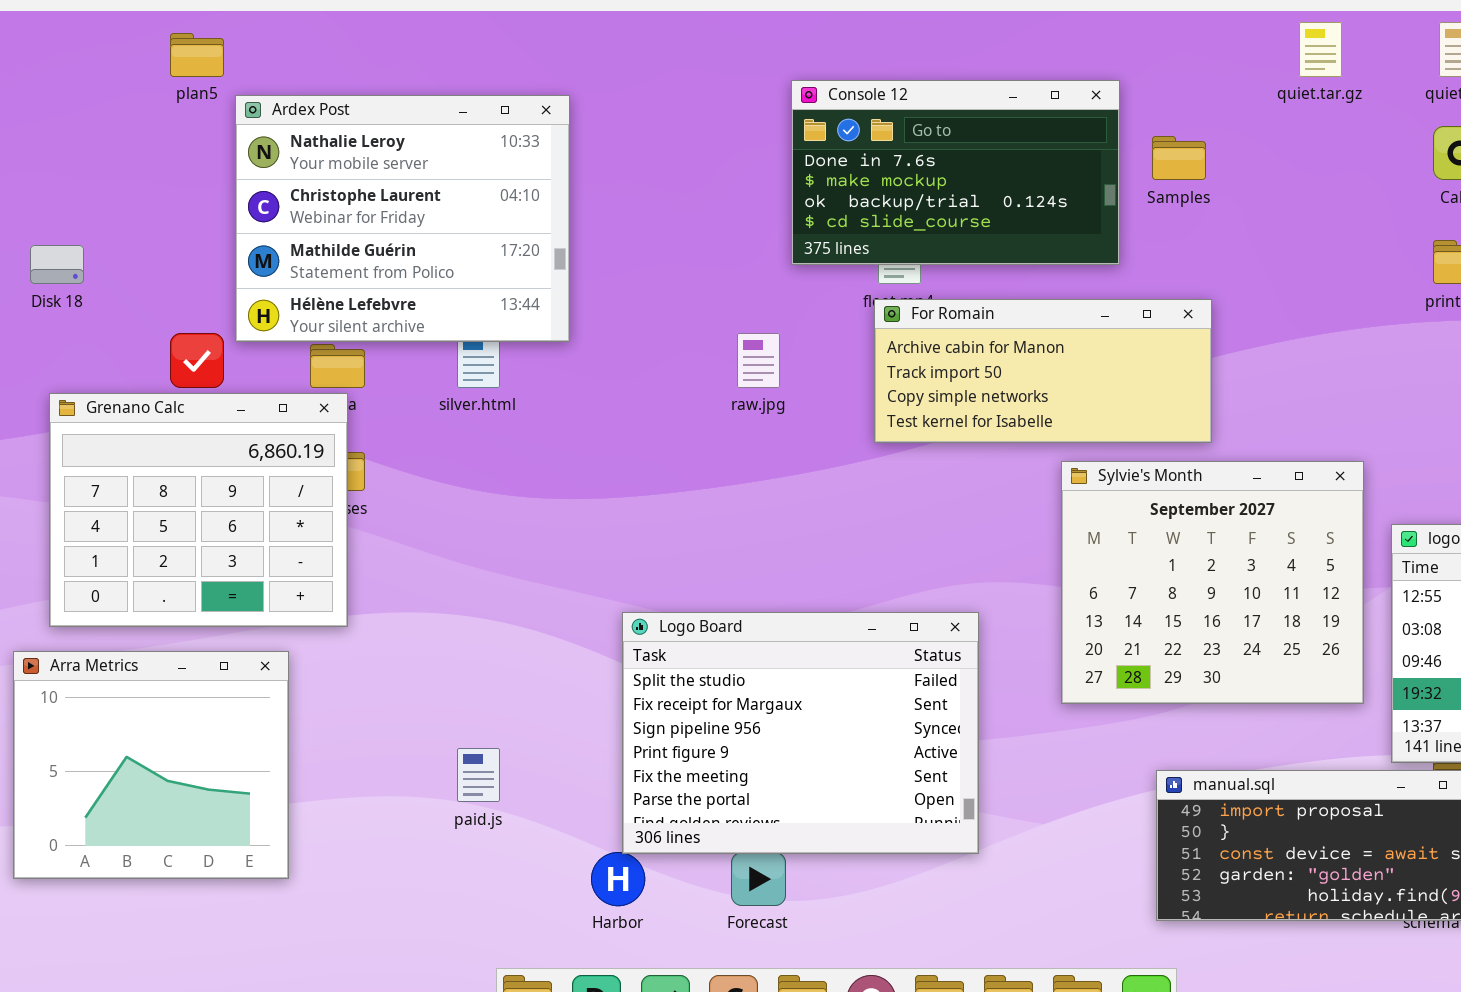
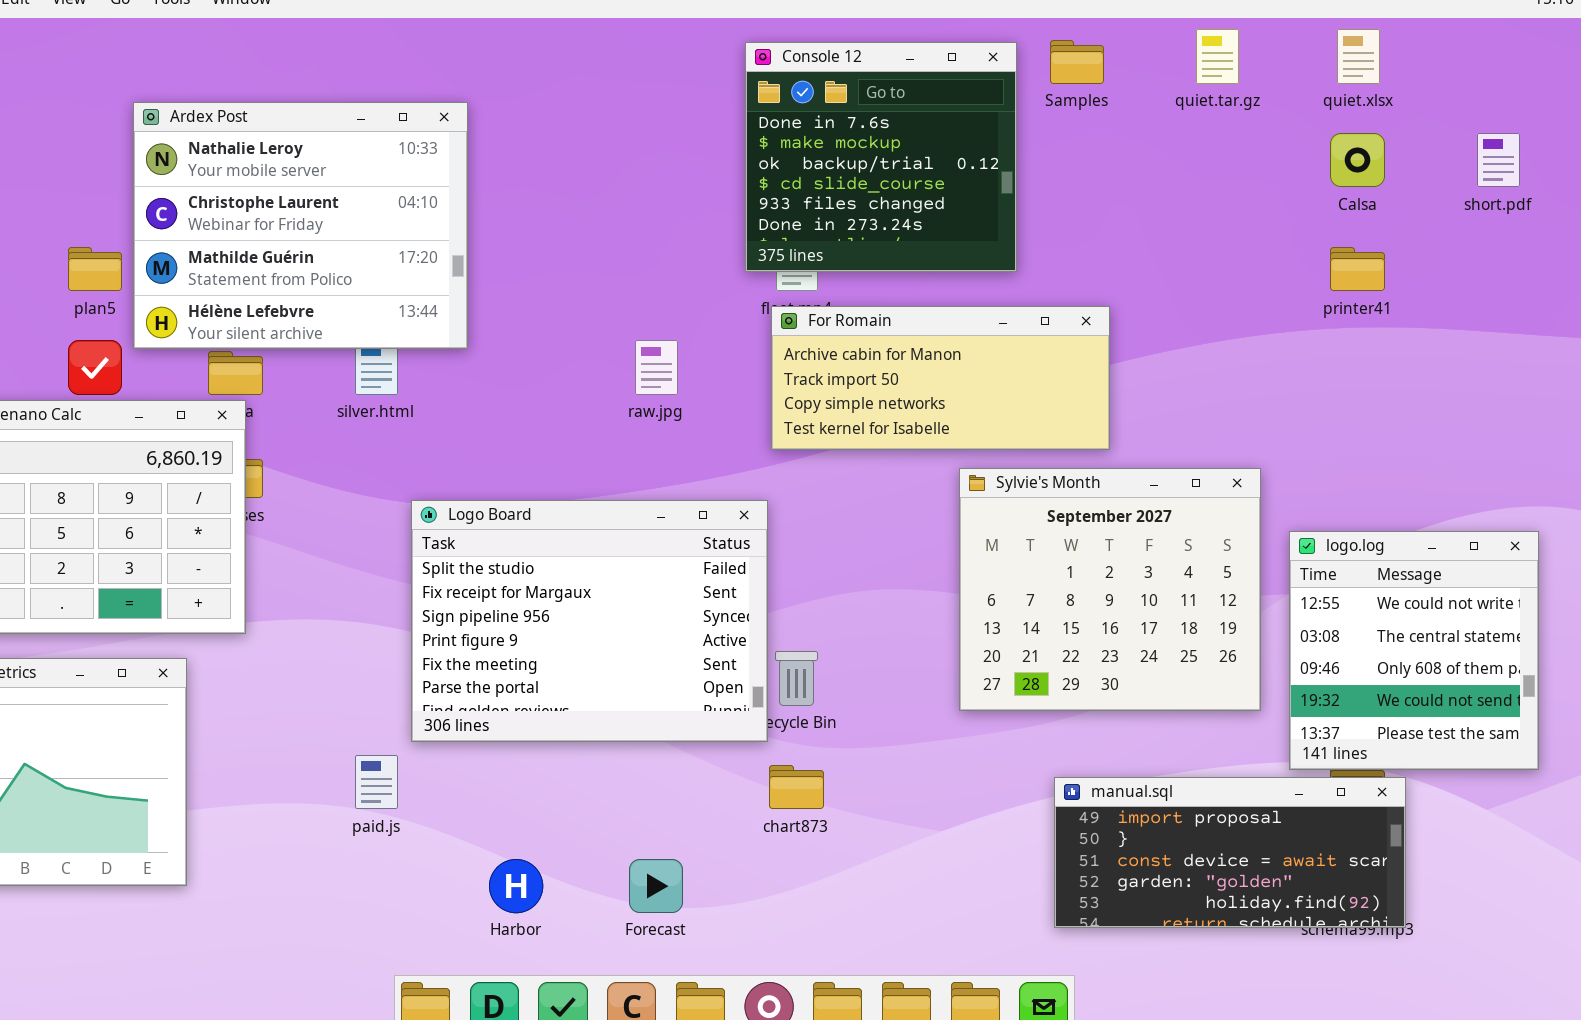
plan5: [170,33,224,77] -> [68,247,122,291], moved
Console 12: [791,80,1120,265] -> [745,42,1017,272], resized
Samples: [1152,136,1206,180] -> [1050,40,1104,84], moved
Logo Board: [622,612,979,854] -> [411,500,768,742], moved

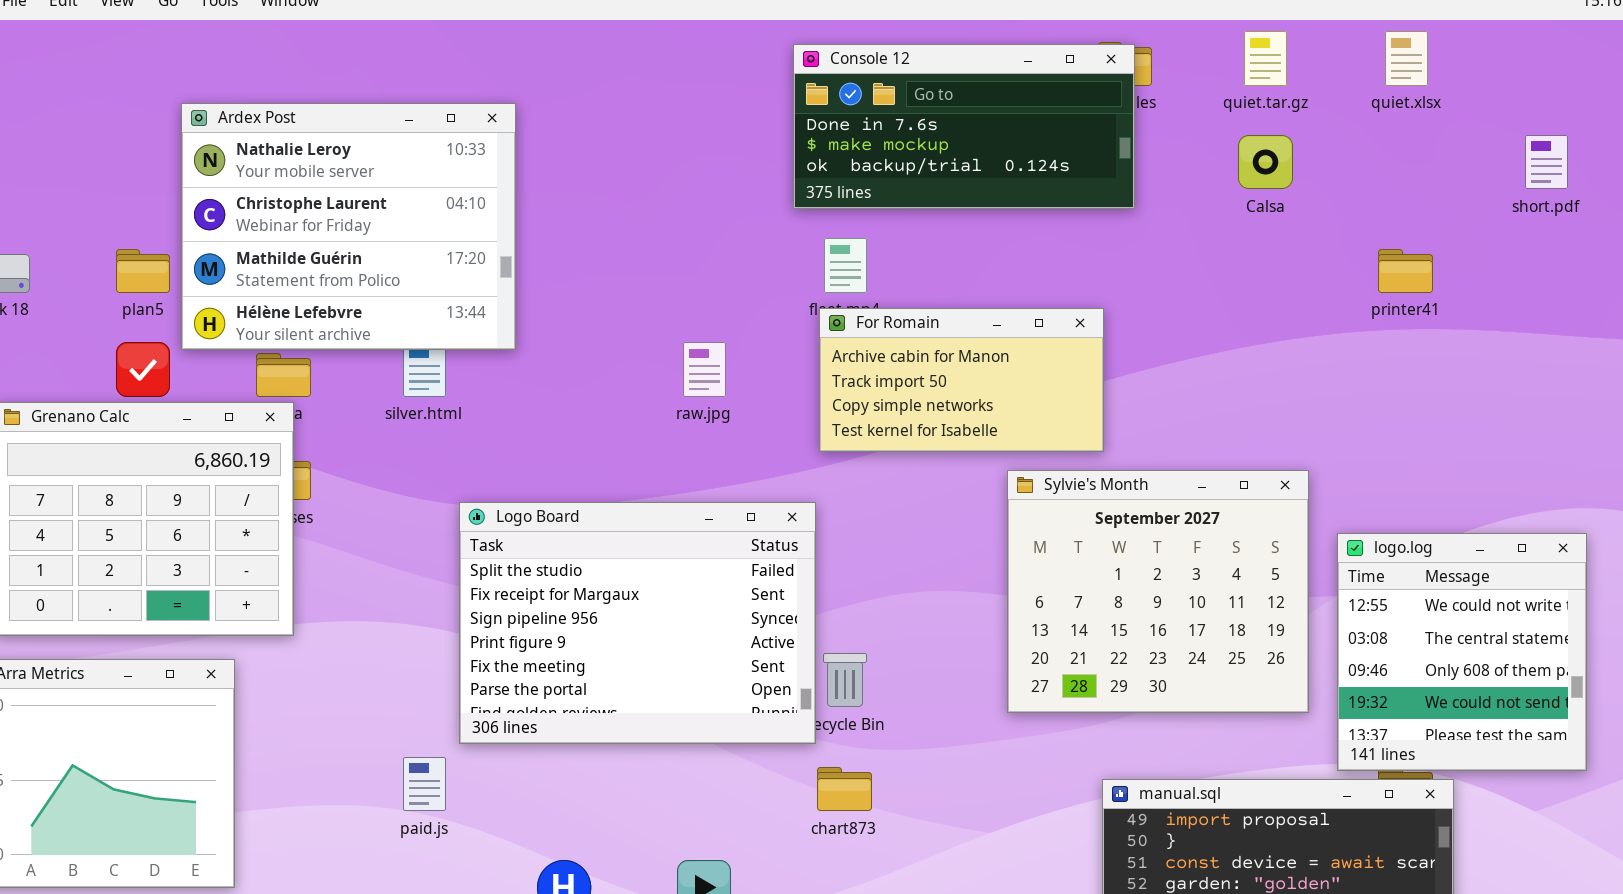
Console 12: [745,42,1017,272] -> [793,44,1135,209], resized
Calsa: [1330,133,1385,187] -> [1238,135,1293,189], moved
For Romain: [771,306,1110,450] -> [819,308,1104,452], resized

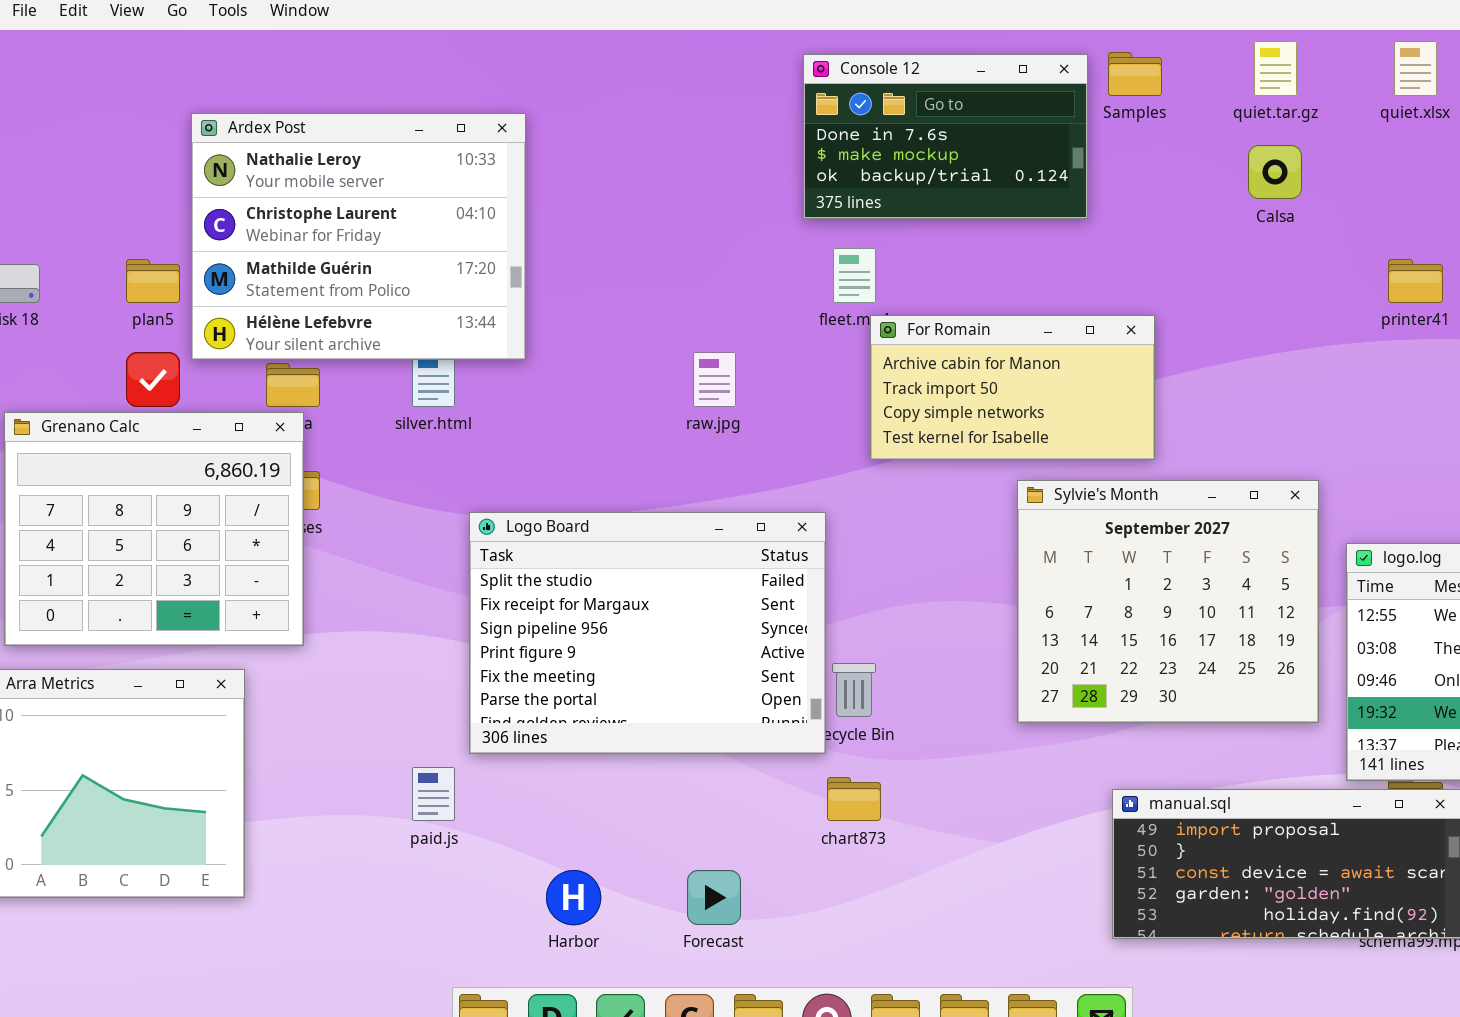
Console 12: [793,44,1135,209] -> [803,54,1088,219], resized
For Romain: [819,308,1104,452] -> [870,315,1155,460], moved

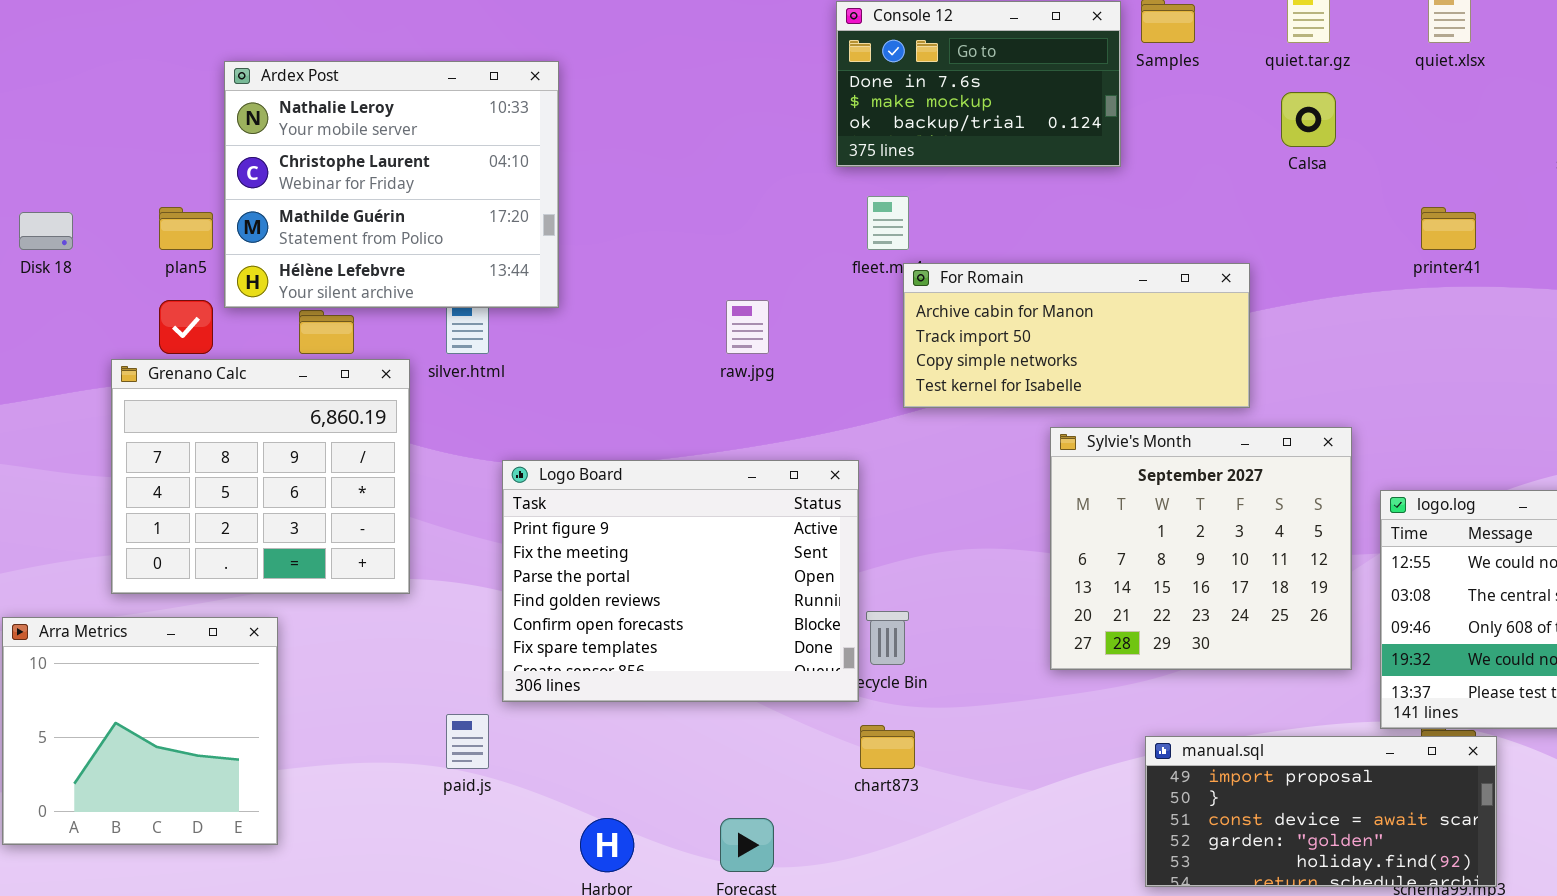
For Romain: [870,315,1155,460] -> [903,263,1250,408], resized
Grenano Calc: [4,412,304,646] -> [111,359,410,594], moved
Logo Board: [469,512,826,754] -> [502,460,859,702], scrolled down 3 rows

